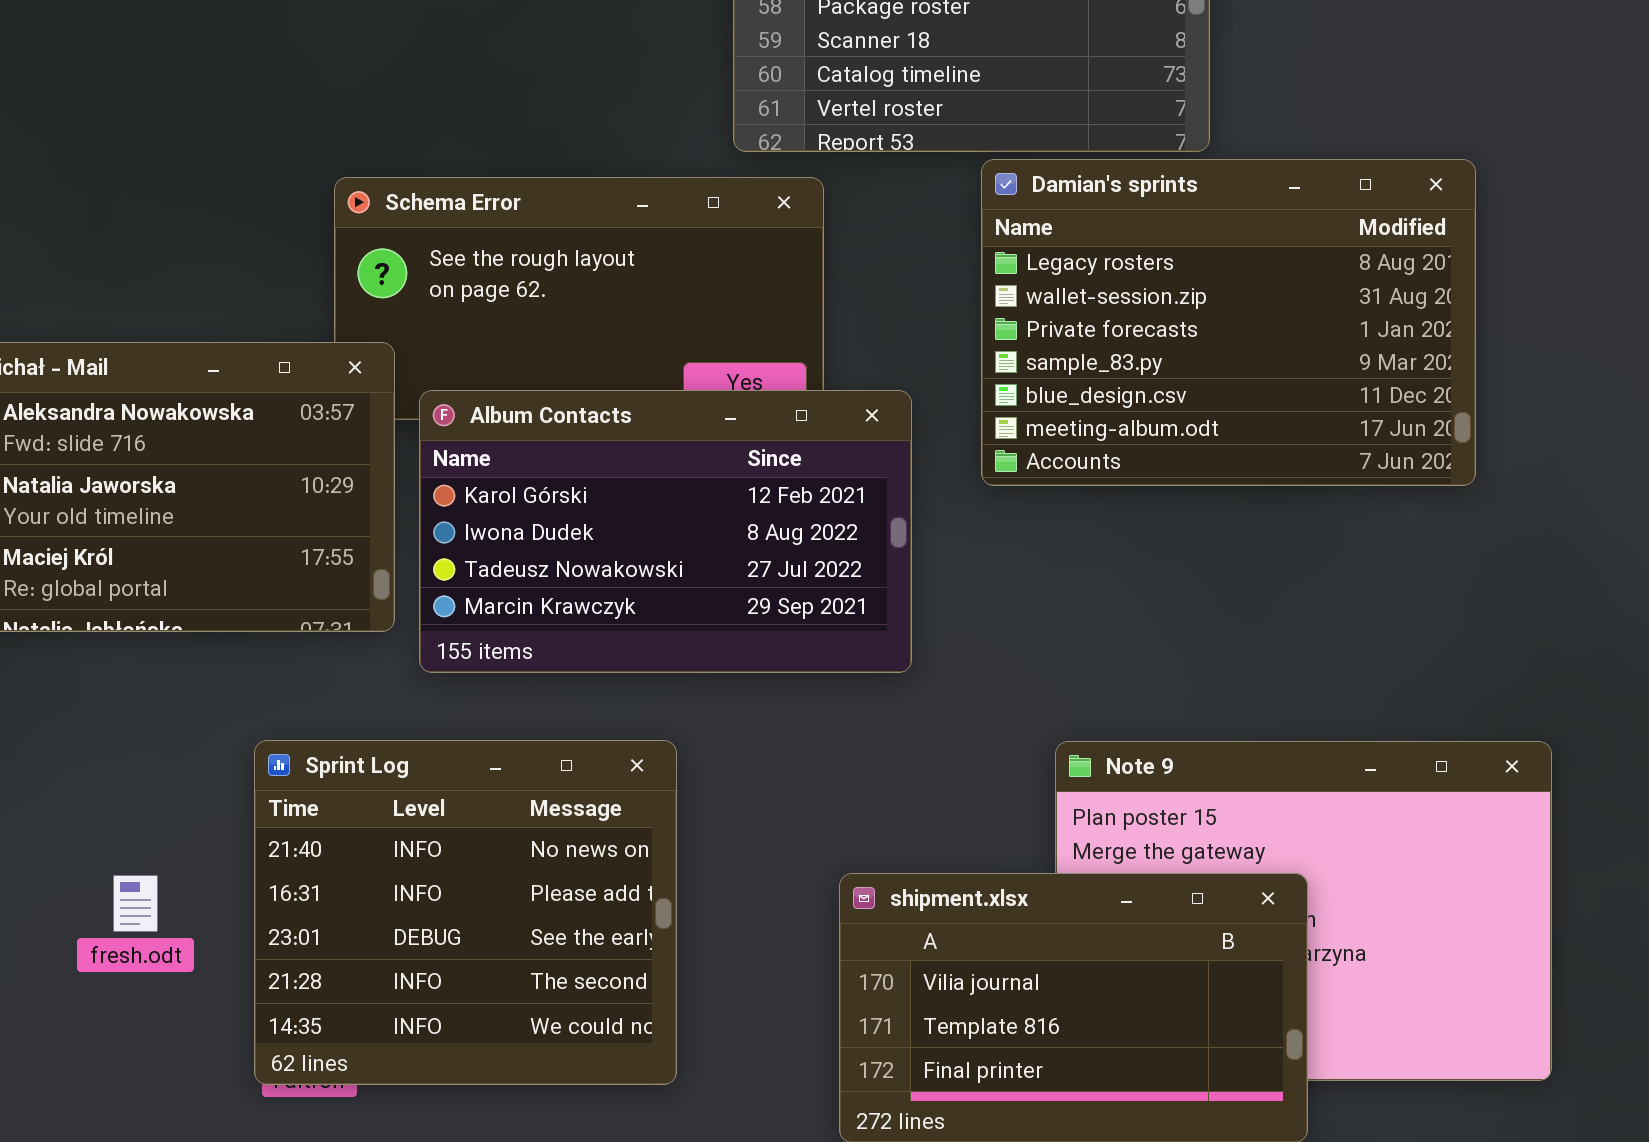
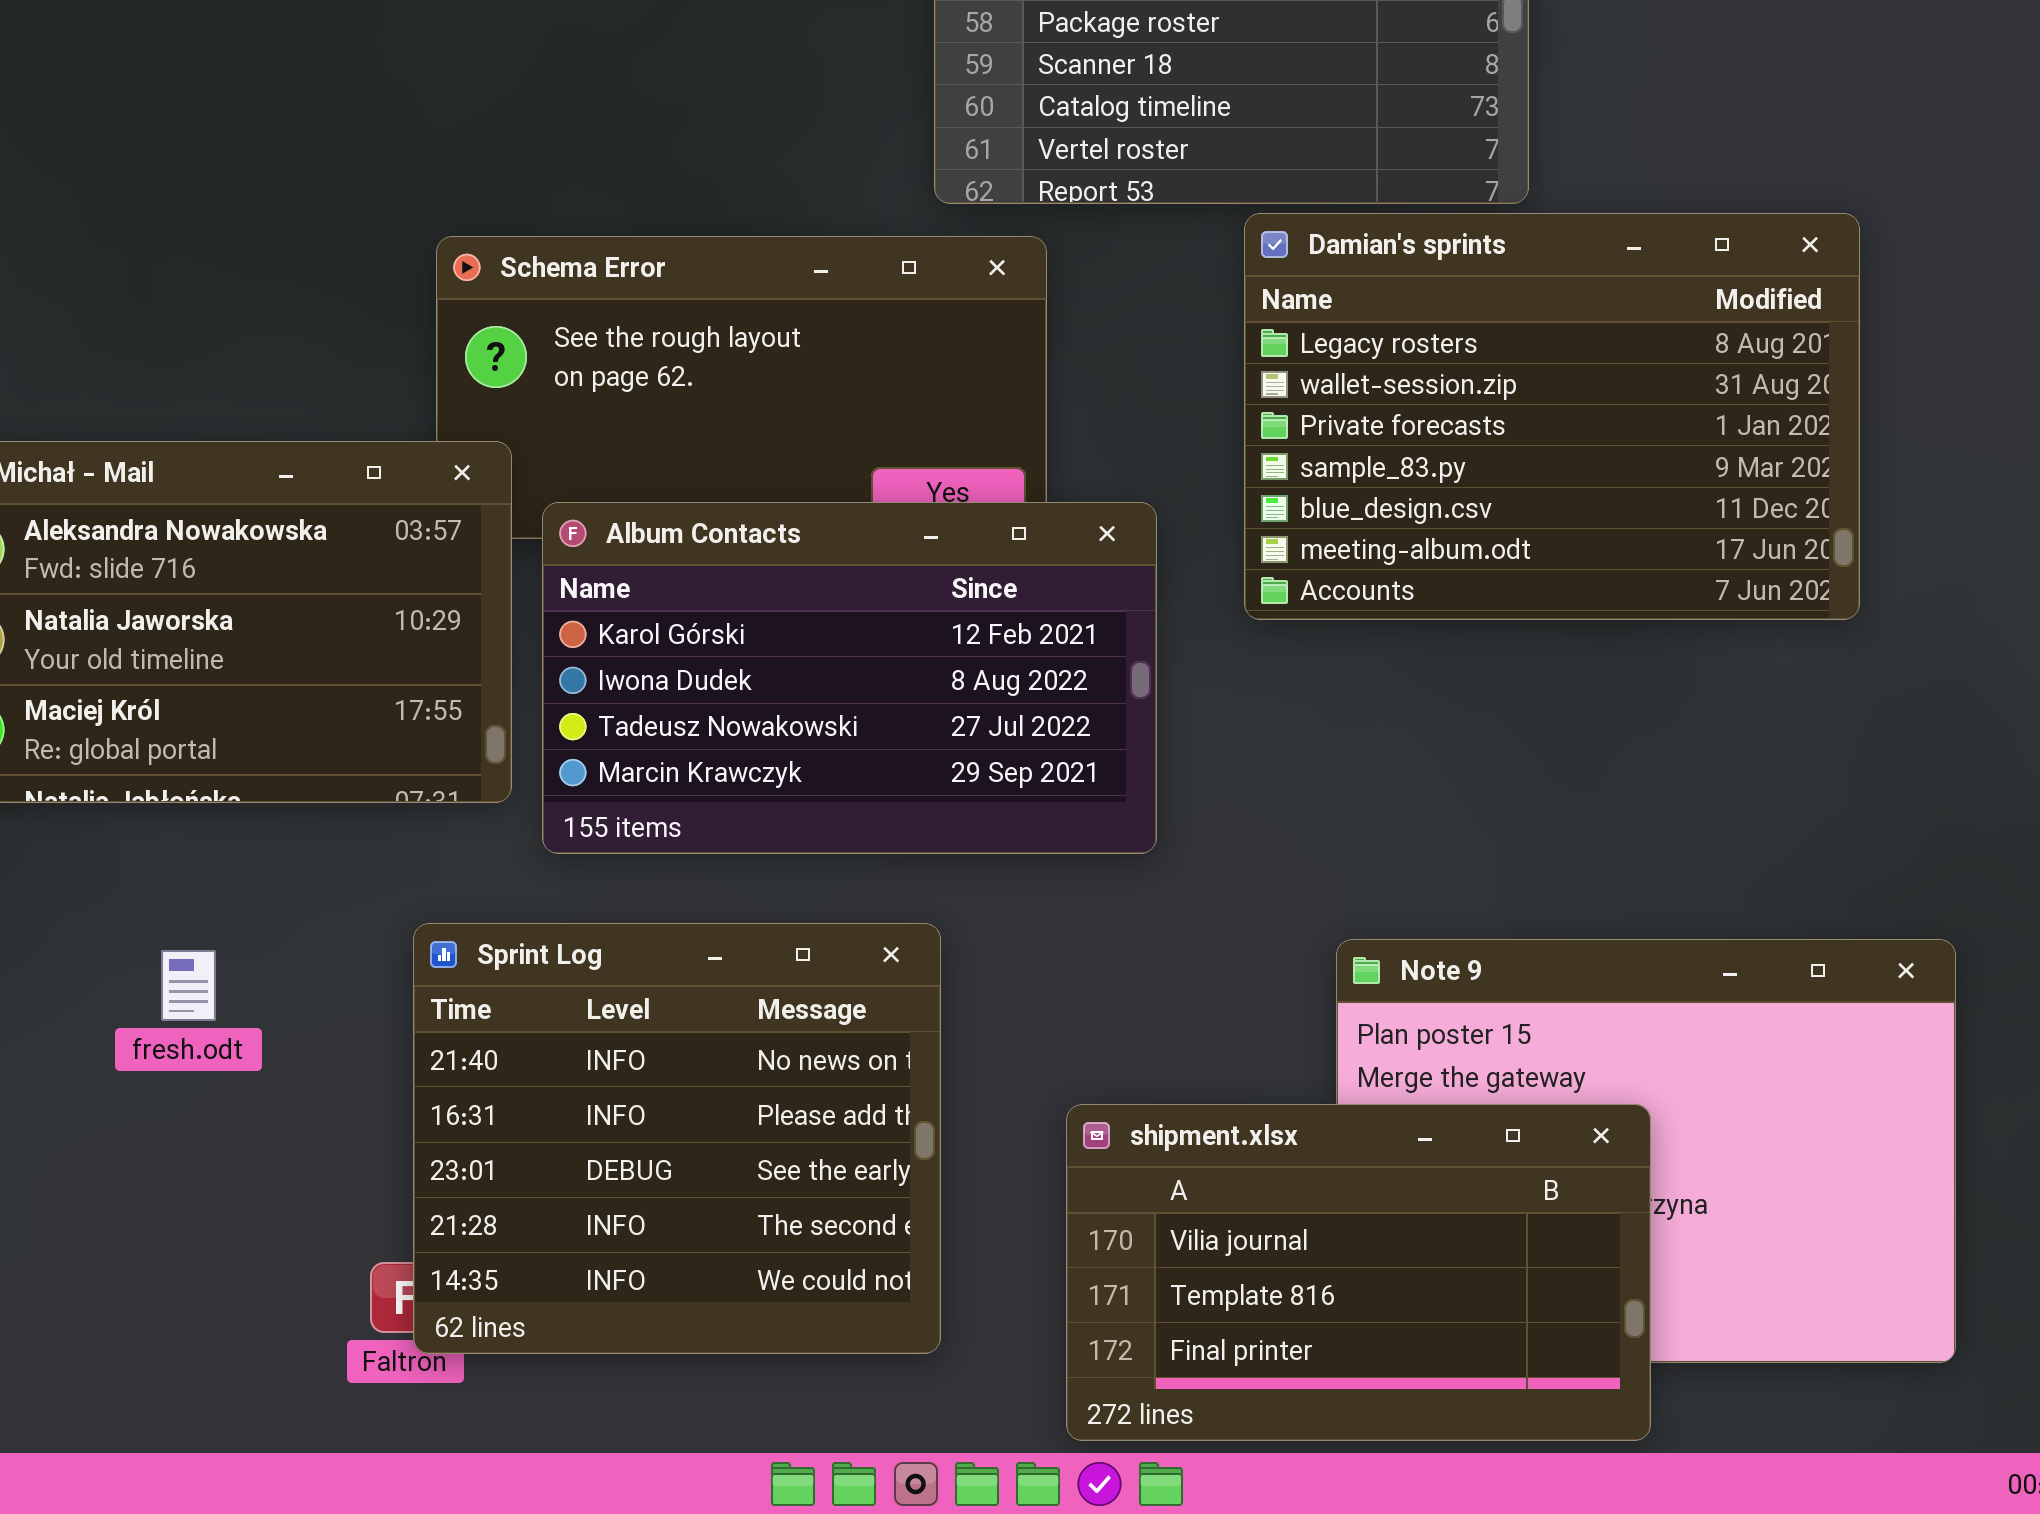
Sprint Log: [254,740,677,1085] -> [413,923,941,1354], moved
fresh.odt: [113,875,158,932] -> [161,950,216,1021], moved

